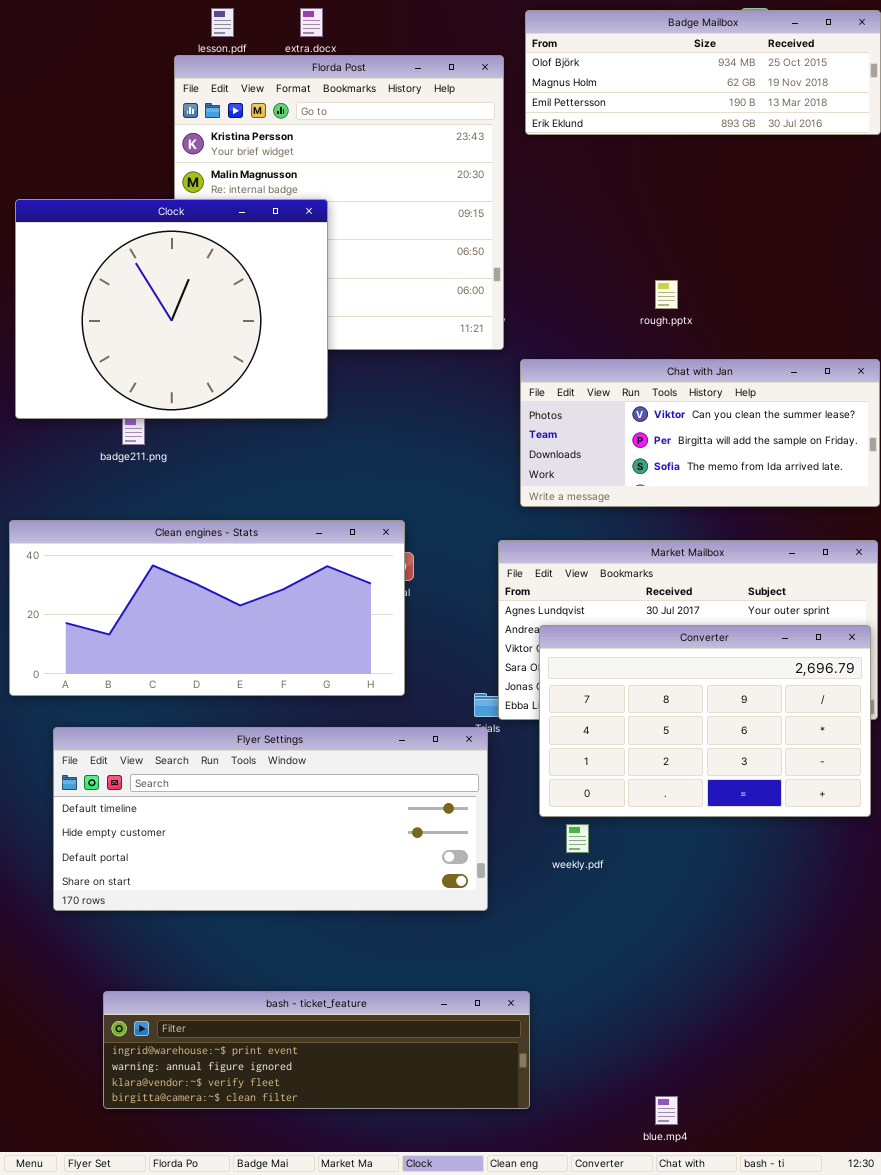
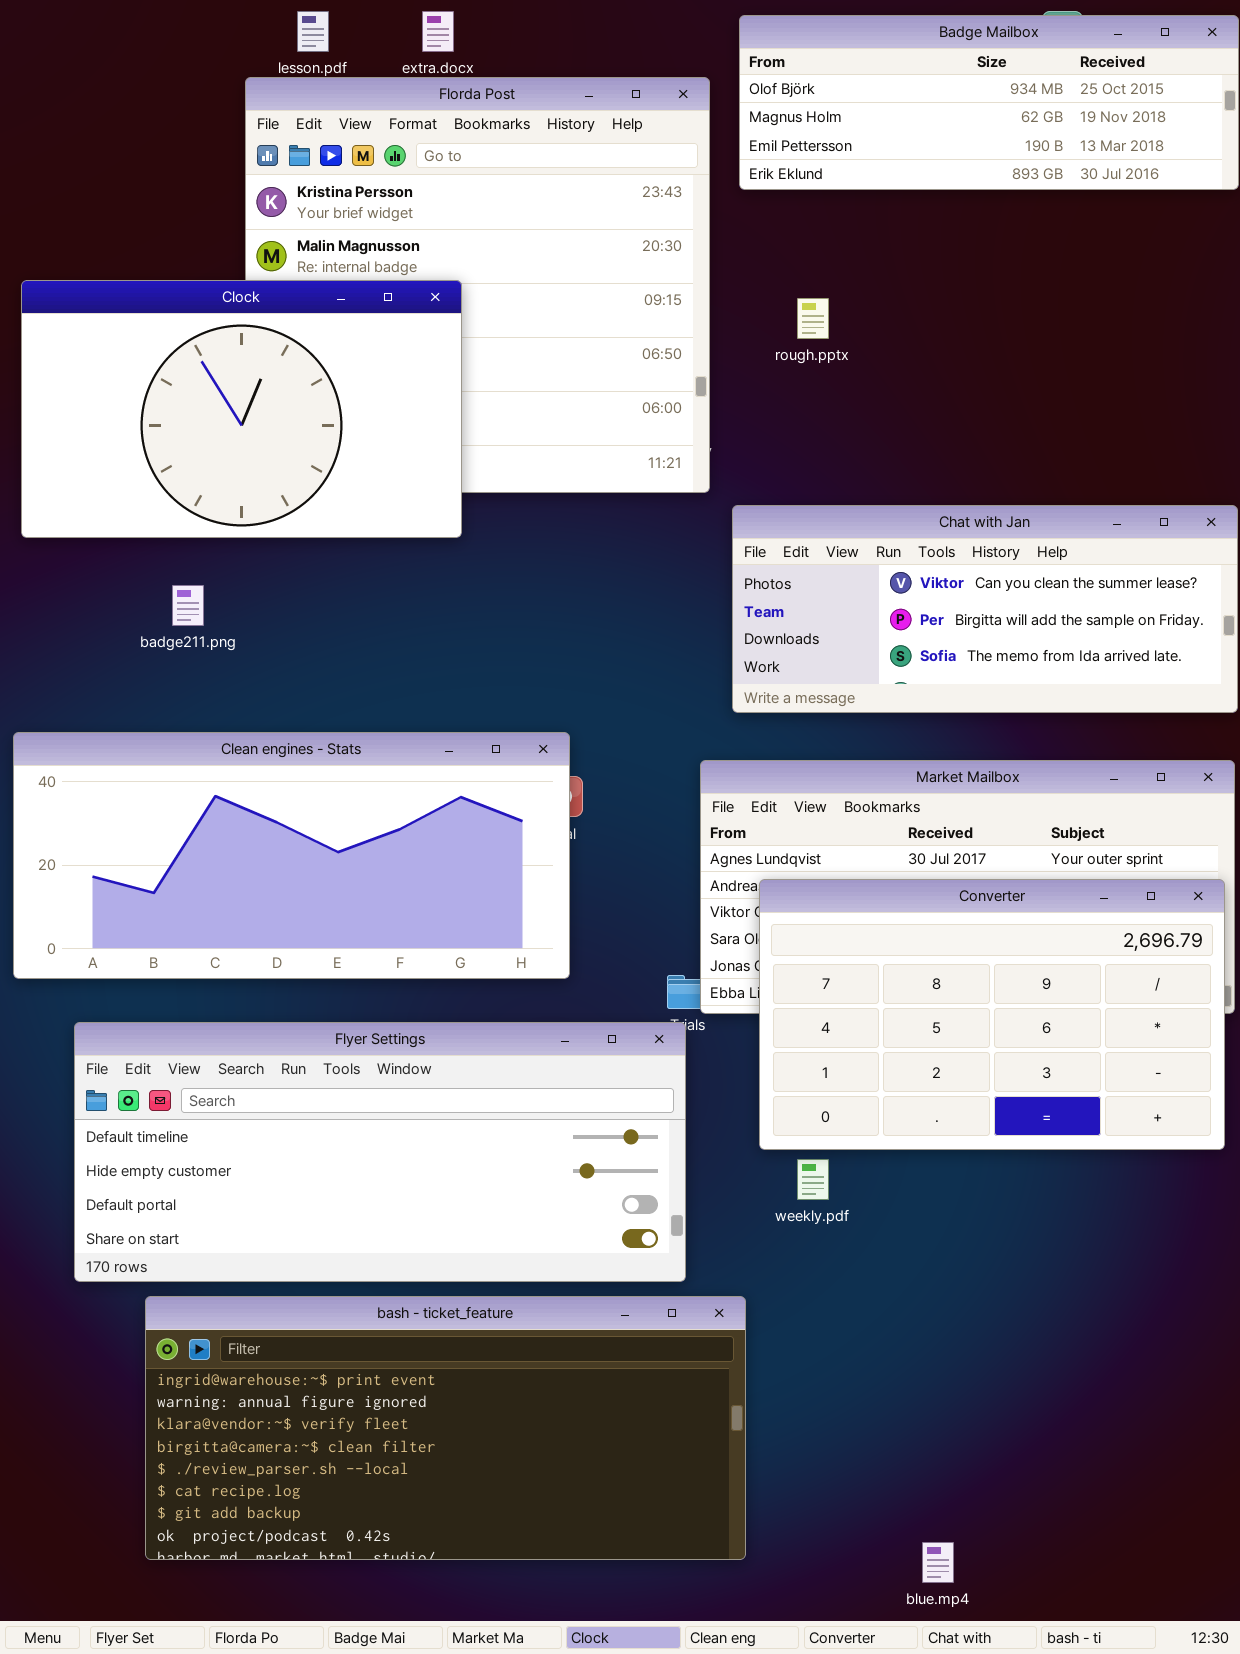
Clock: [15,199,328,419] -> [21,280,462,538], resized
rough.pptx: [655,280,678,309] -> [797,298,829,339], moved
bash - ticket_feature: [103,991,530,1109] -> [145,1296,746,1560], resized

